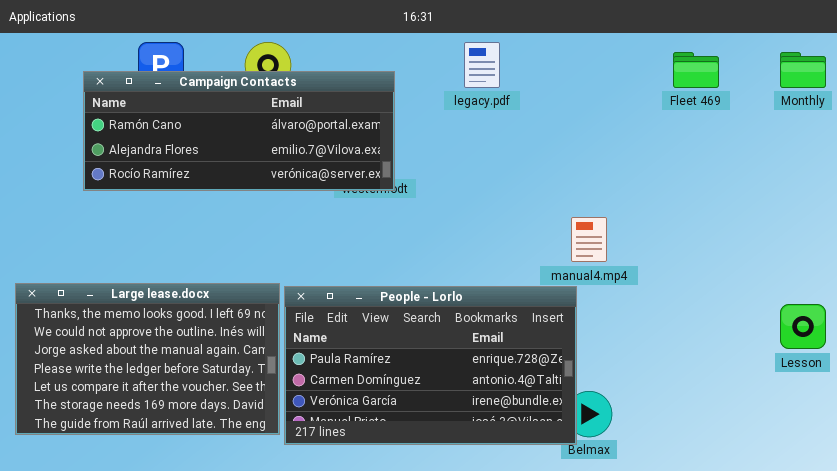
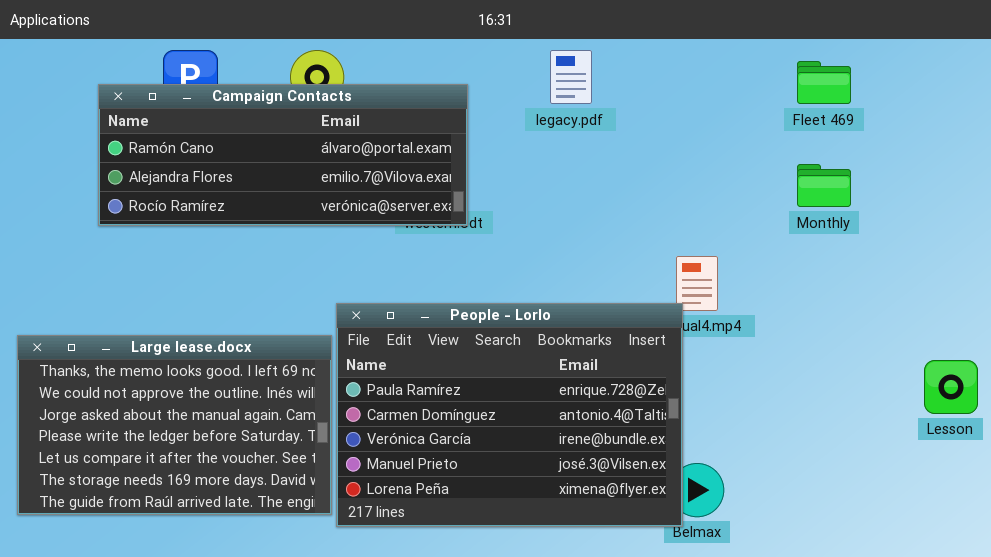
Monthly: [780,52,826,88] -> [797,164,851,207], moved
People - Lorlo: [284,286,577,445] -> [336,303,683,527], resized

